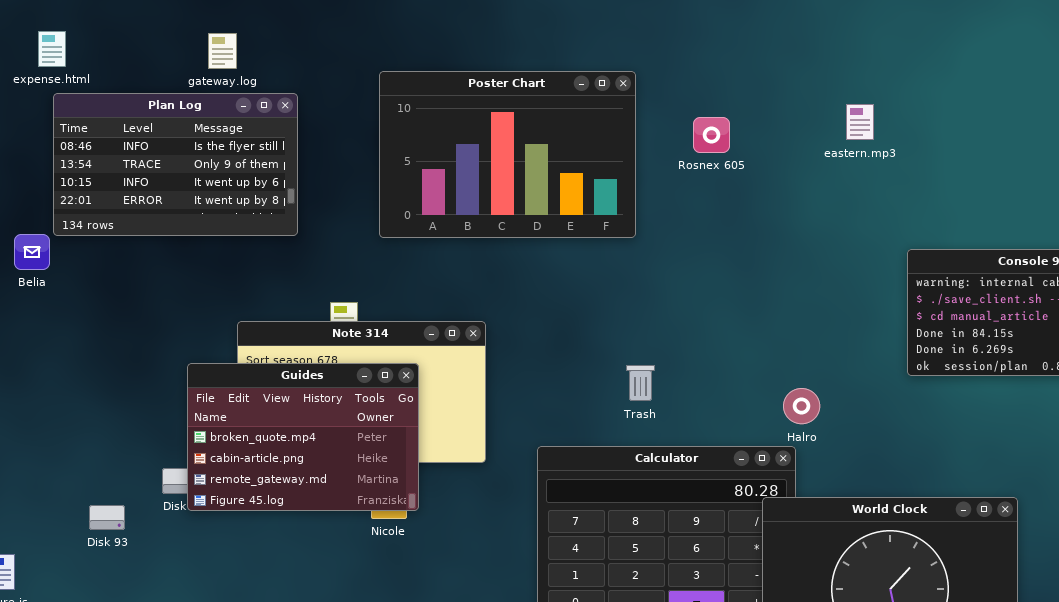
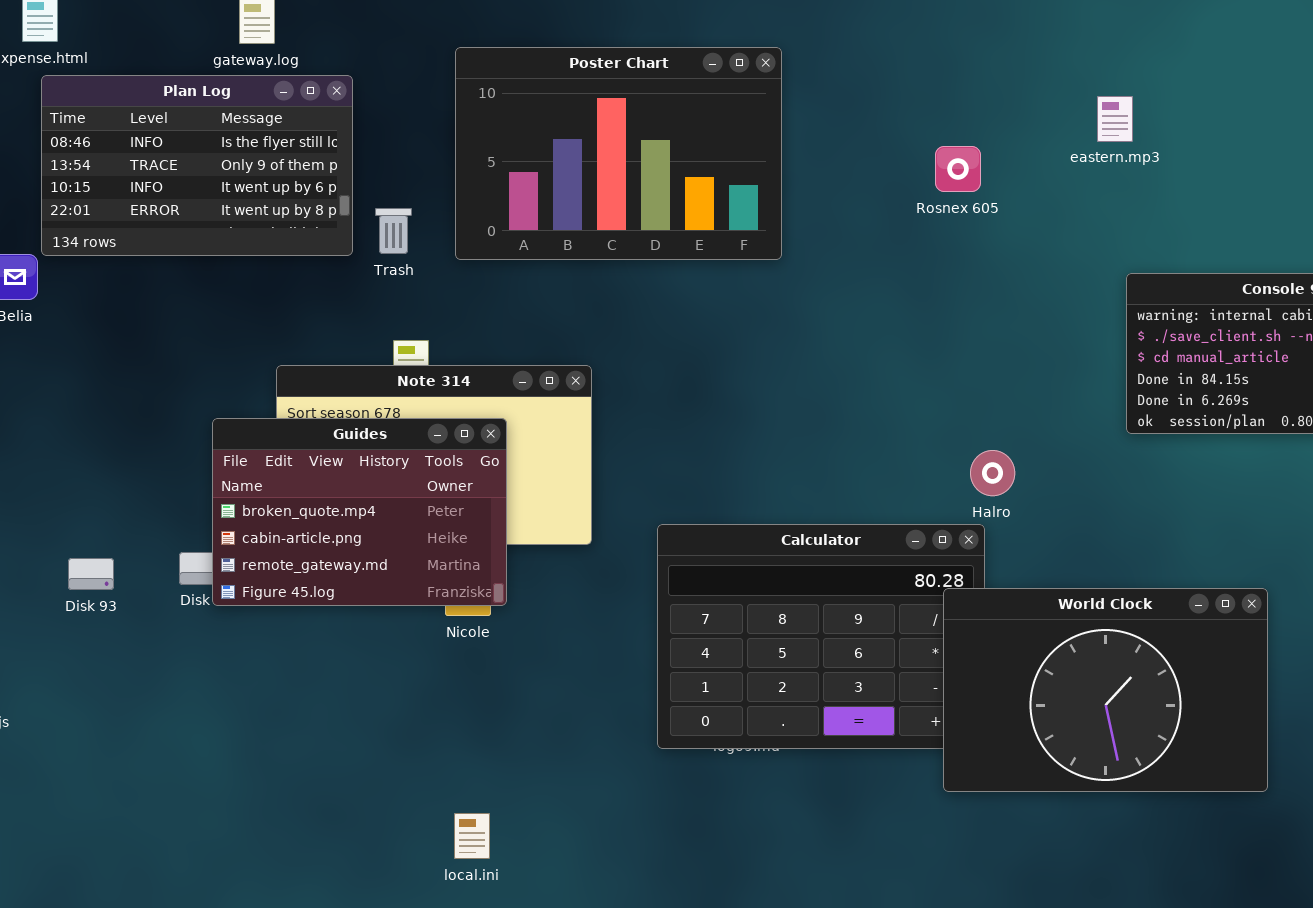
eastern.mp3: [846,104,874,140] -> [1097,96,1133,142], moved
Rosnex 605: [693,117,730,153] -> [935,146,981,192], moved
Trash: [626,365,655,401] -> [375,208,412,254], moved
Disk 93: [89,505,125,530] -> [68,558,114,590], moved

